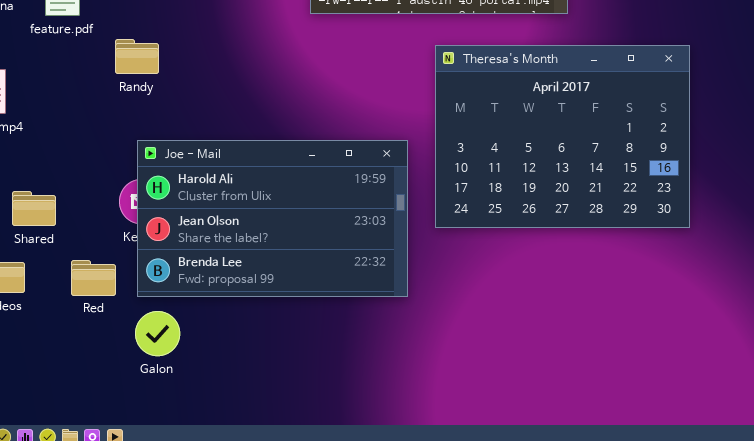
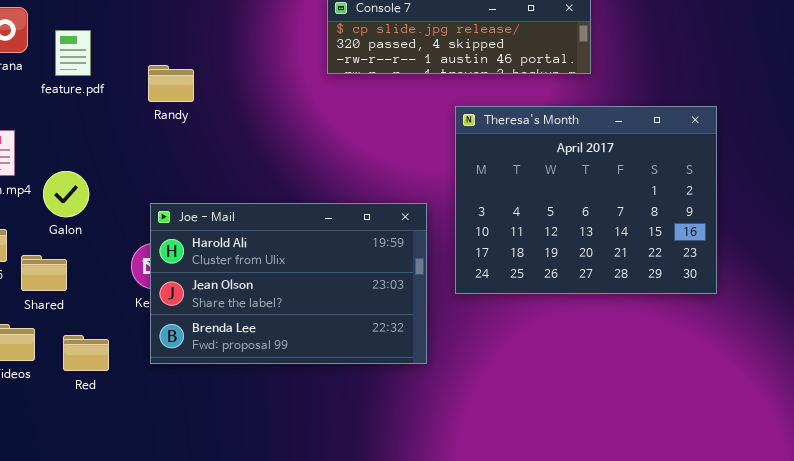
Randy: [115,39,159,74] -> [148,65,194,102], moved
Red: [71,260,116,296] -> [63,335,109,371], moved
Galon: [135,311,180,356] -> [43,171,89,217], moved

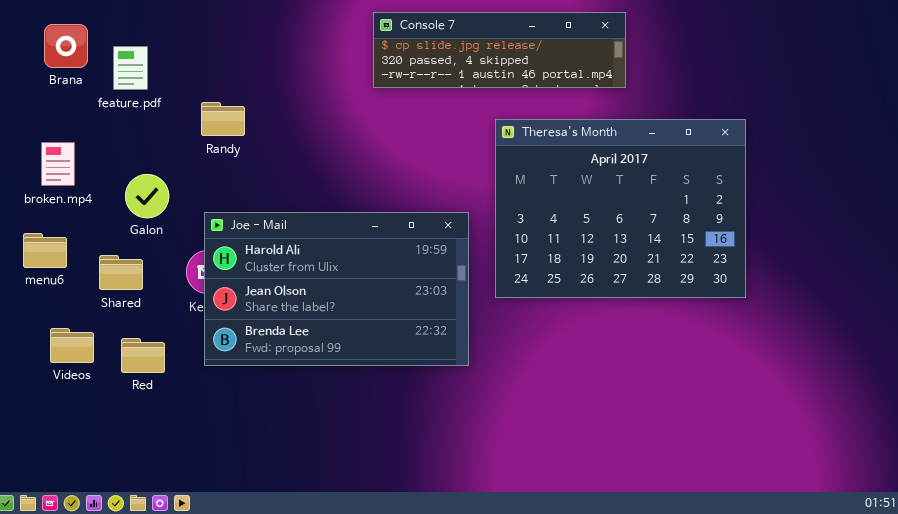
Randy: [148,65,194,102] -> [201,102,245,136], moved
Galon: [43,171,89,217] -> [125,174,169,218], moved
Shared: [21,255,67,291] -> [99,255,143,290], moved

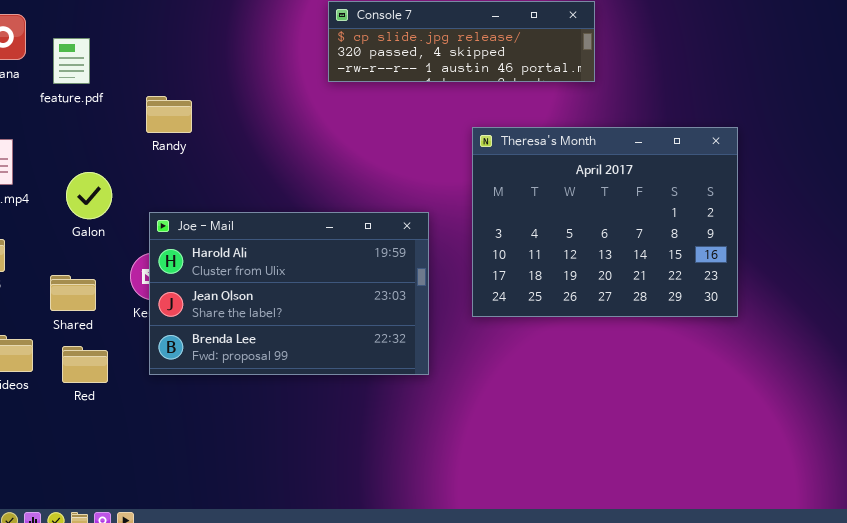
Theresa's Month: [495,119,746,298] -> [472,127,738,317], moved
Shared: [99,255,143,290] -> [50,275,96,311], moved

